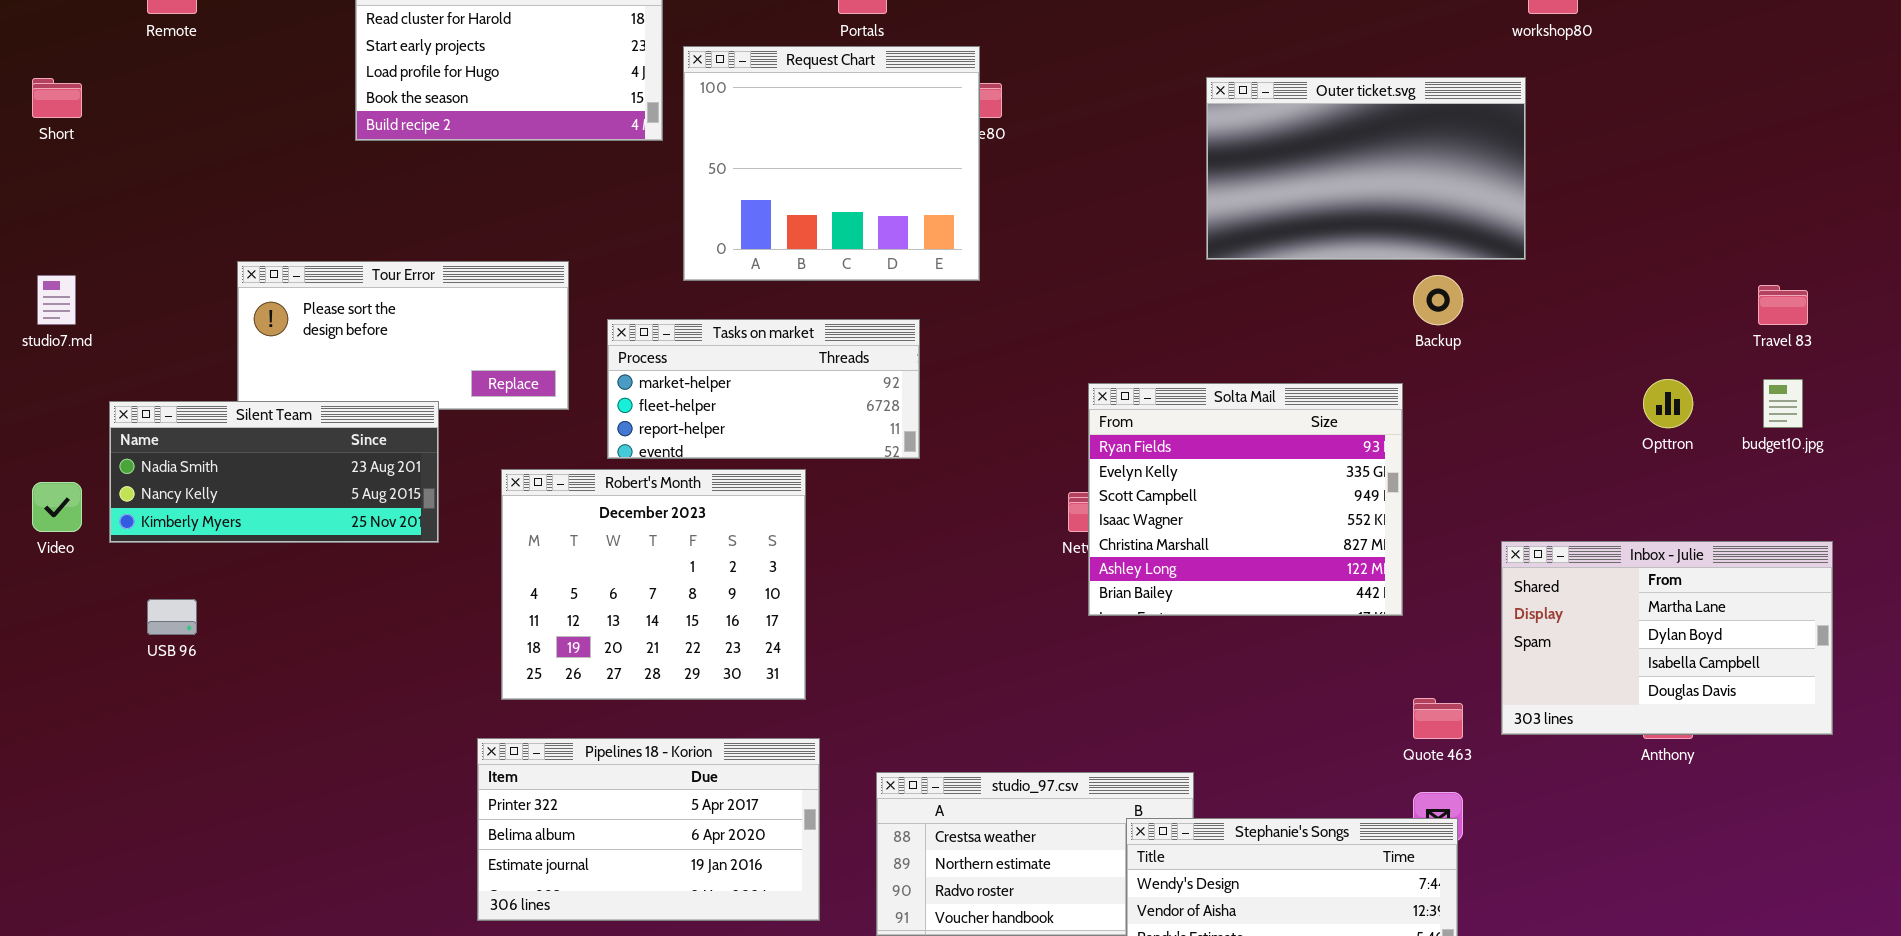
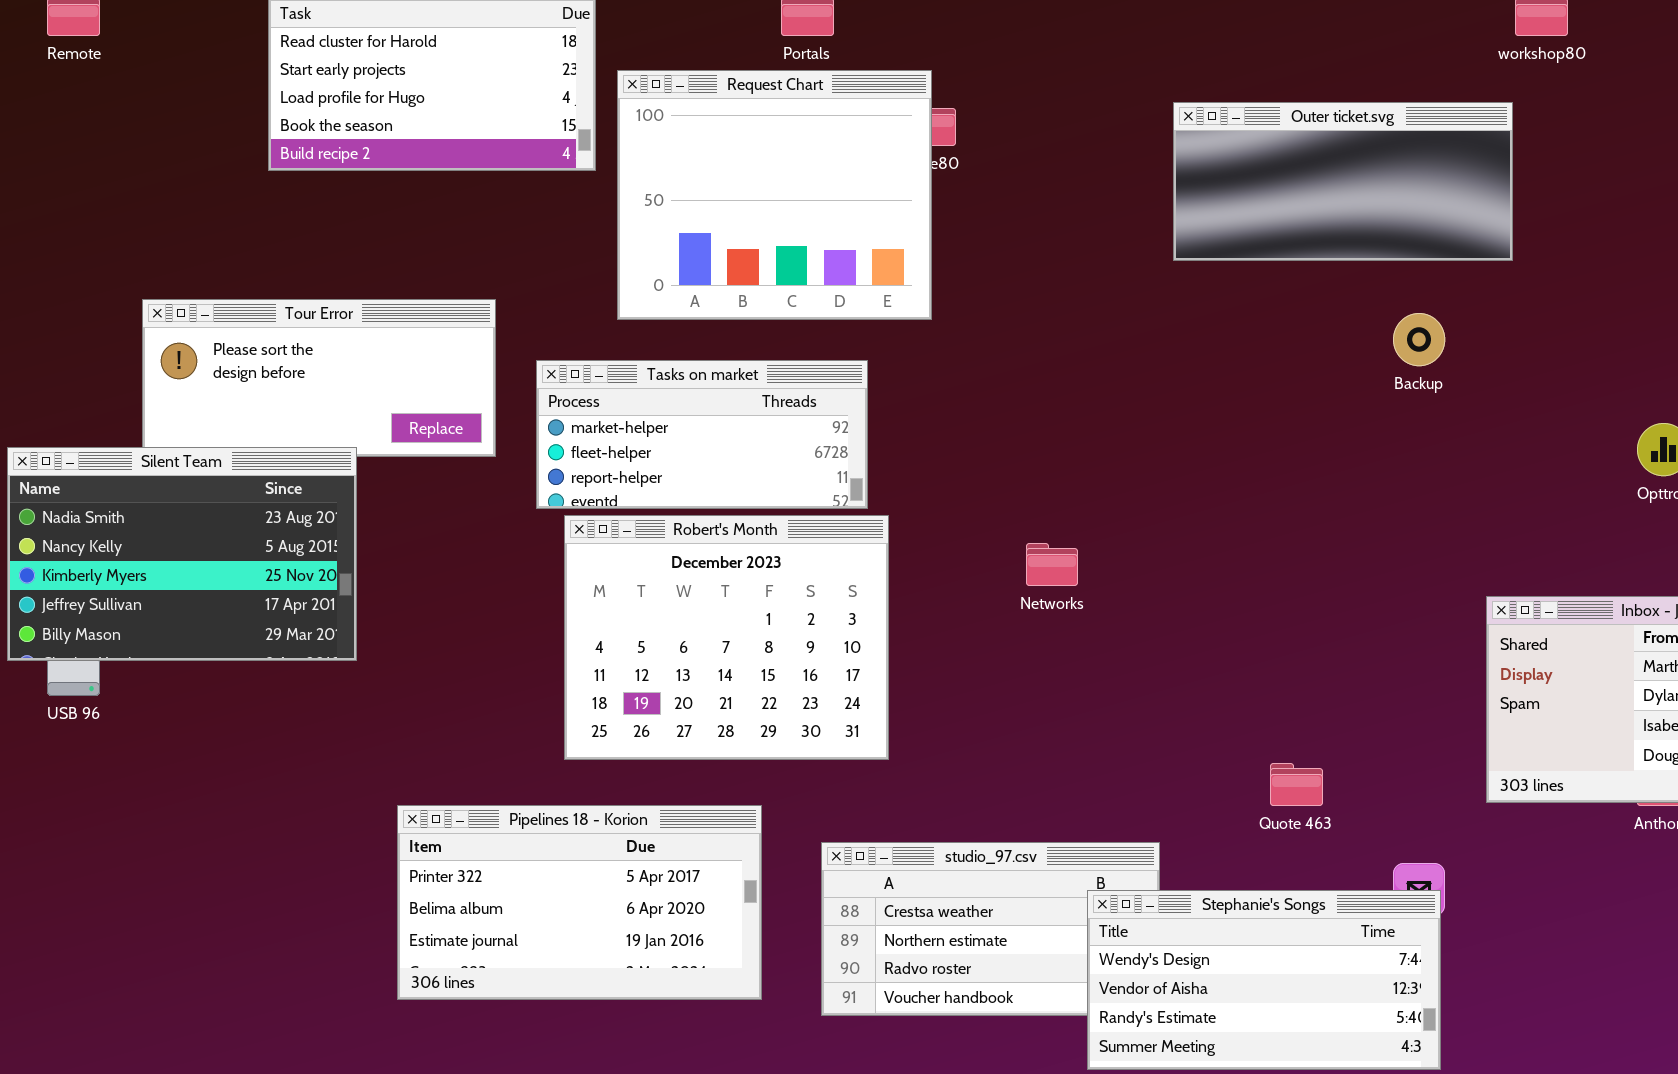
Outer ticket.svg: [1206,77,1526,260] -> [1173,102,1513,261], resized
Solta Mail: [1088,383,1403,616] -> none, closed
Silent Team: [109,401,439,543] -> [7,447,357,661], resized
Robert's Month: [501,469,806,700] -> [564,515,889,760], moved
Quote 463: [1413,698,1463,739] -> [1270,763,1323,806], moved

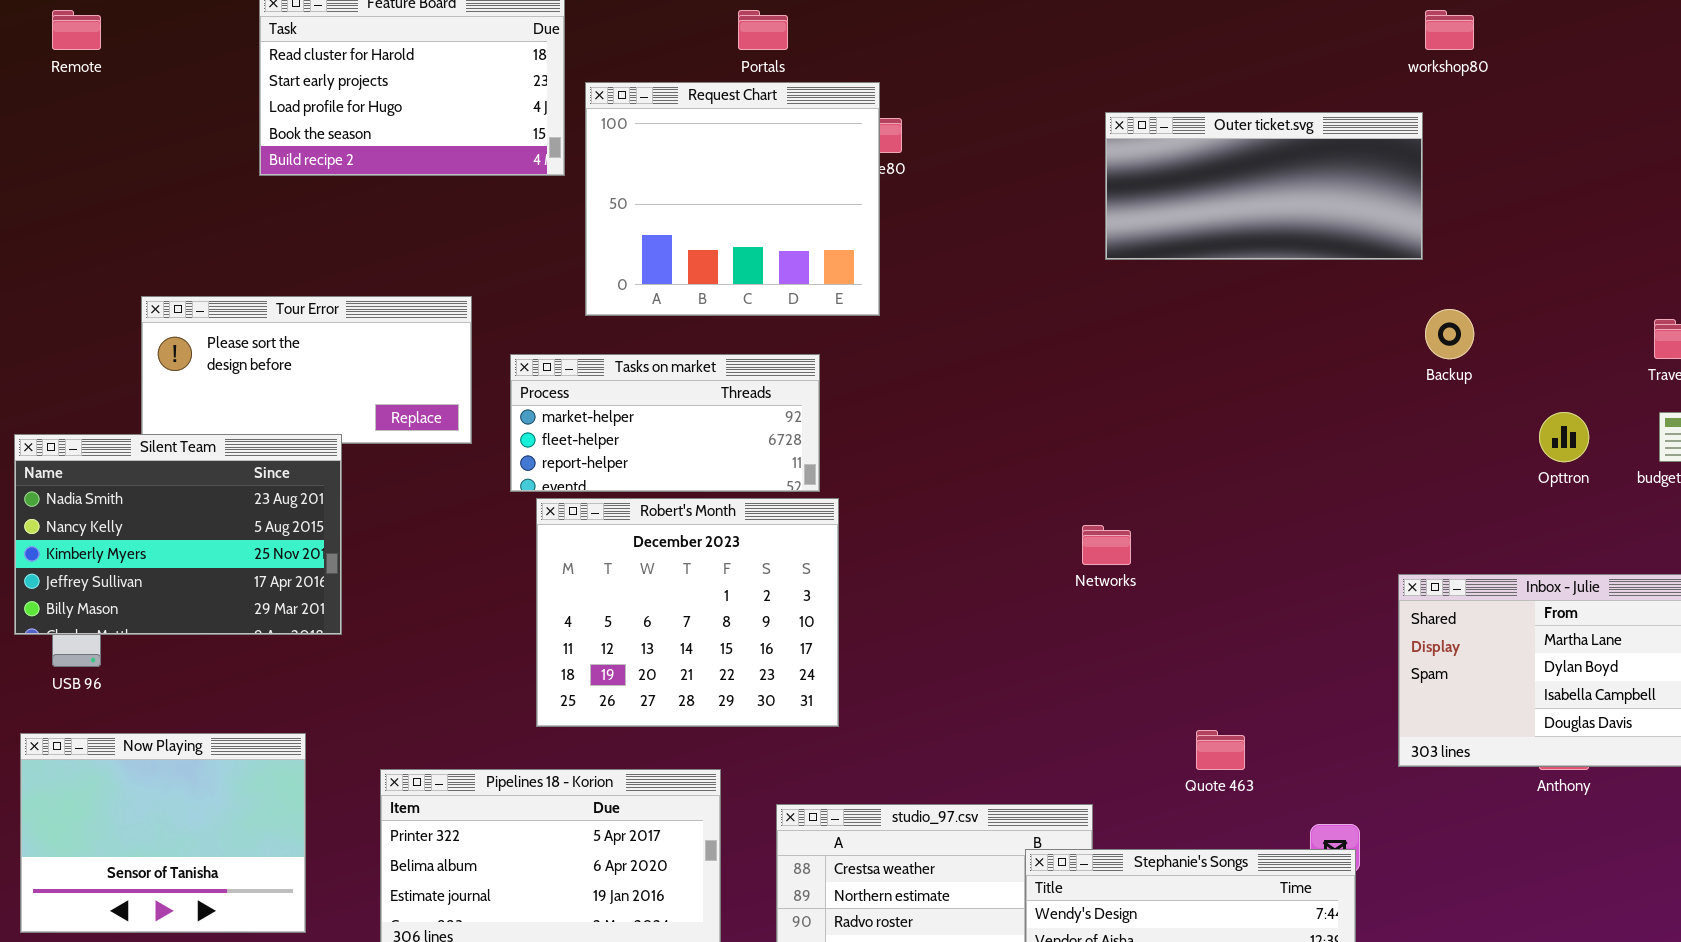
Backup: [1393,313,1445,366] -> [1425,309,1474,359], moved
Networks: [1026,543,1078,586] -> [1082,525,1131,565], moved
Now Playing: none -> [20,733,306,933], opened

